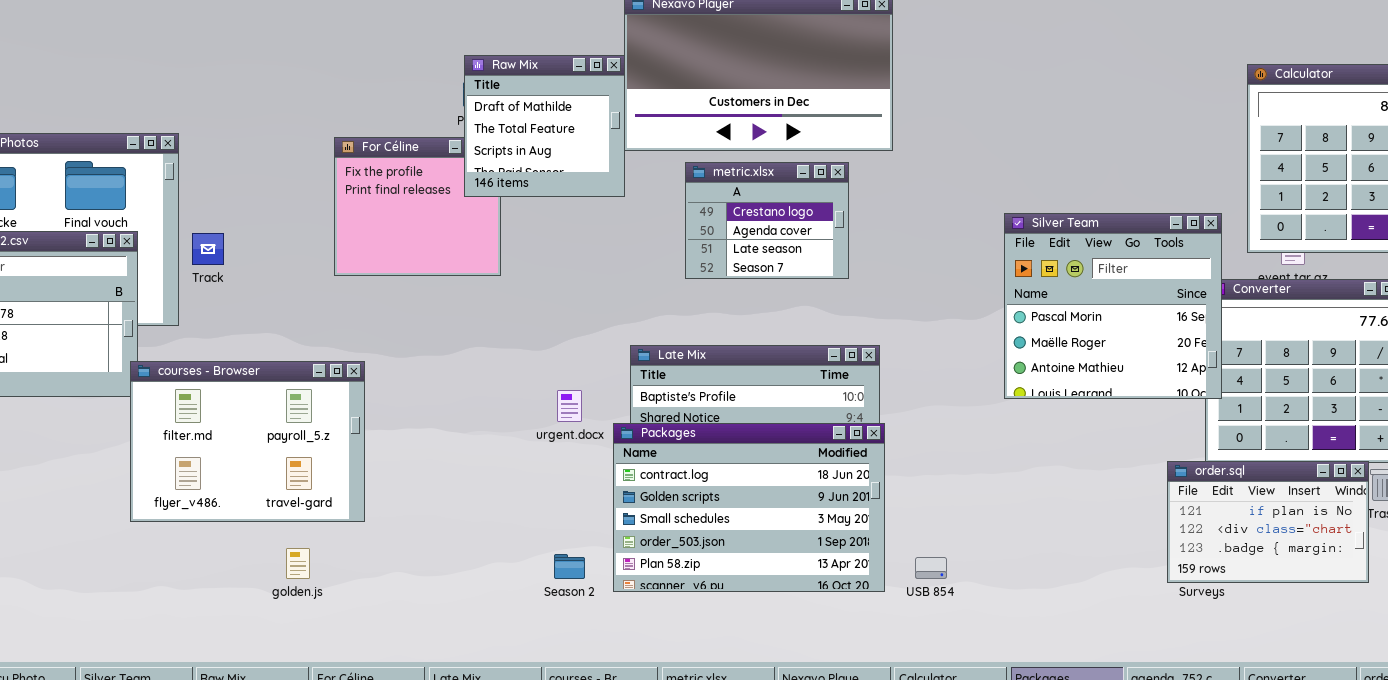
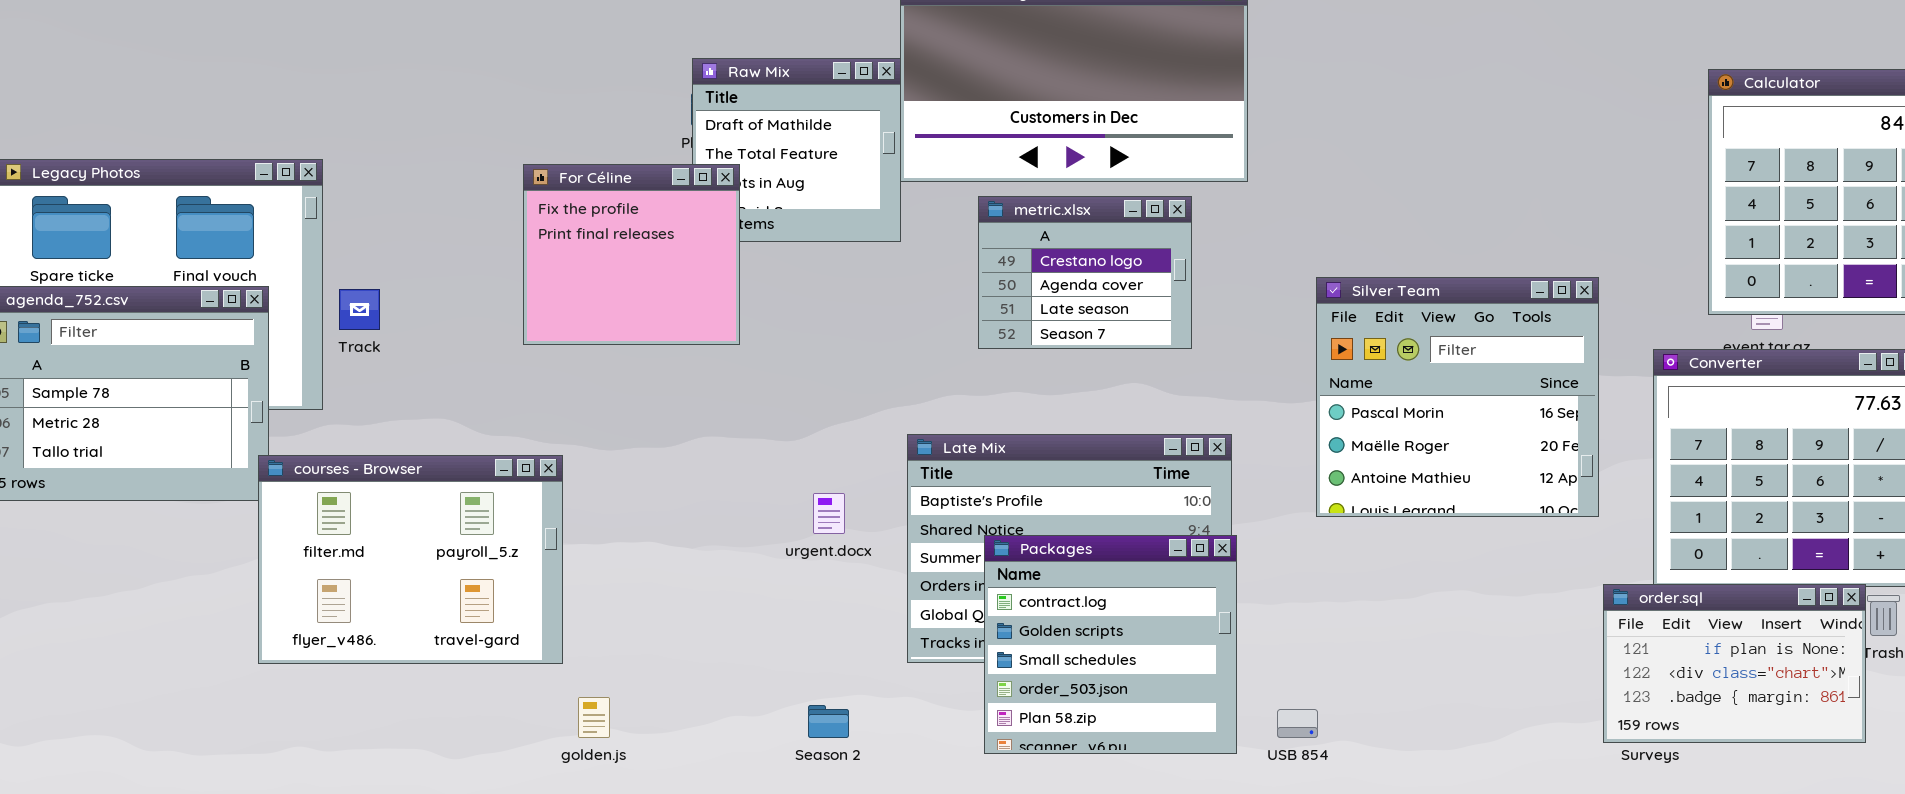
For Céline: [334,137,501,276] -> [523,164,740,345], raised
Silver Team: [1004,213,1222,399] -> [1316,277,1599,517], moved
Packages: [613,423,885,592] -> [984,535,1237,754], resized
golden.js: [286,548,310,579] -> [578,697,610,738], moved

